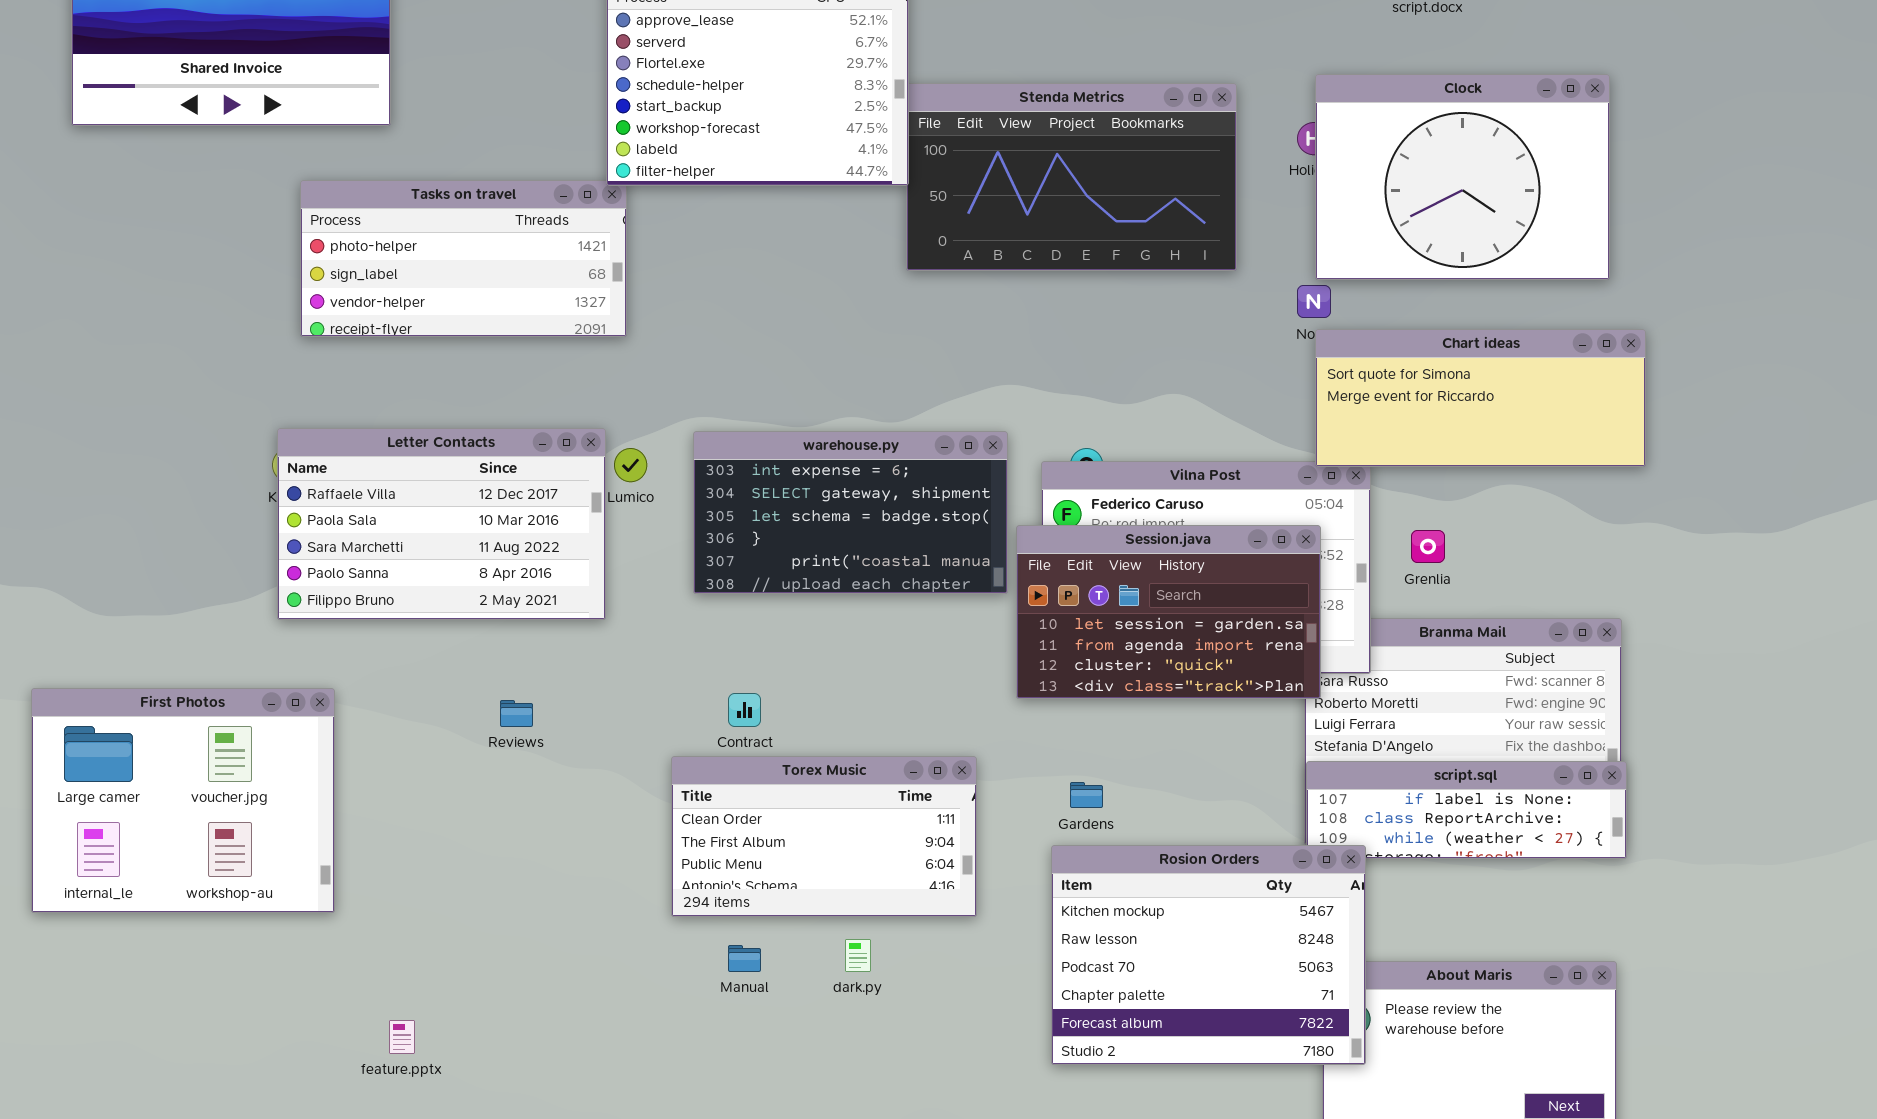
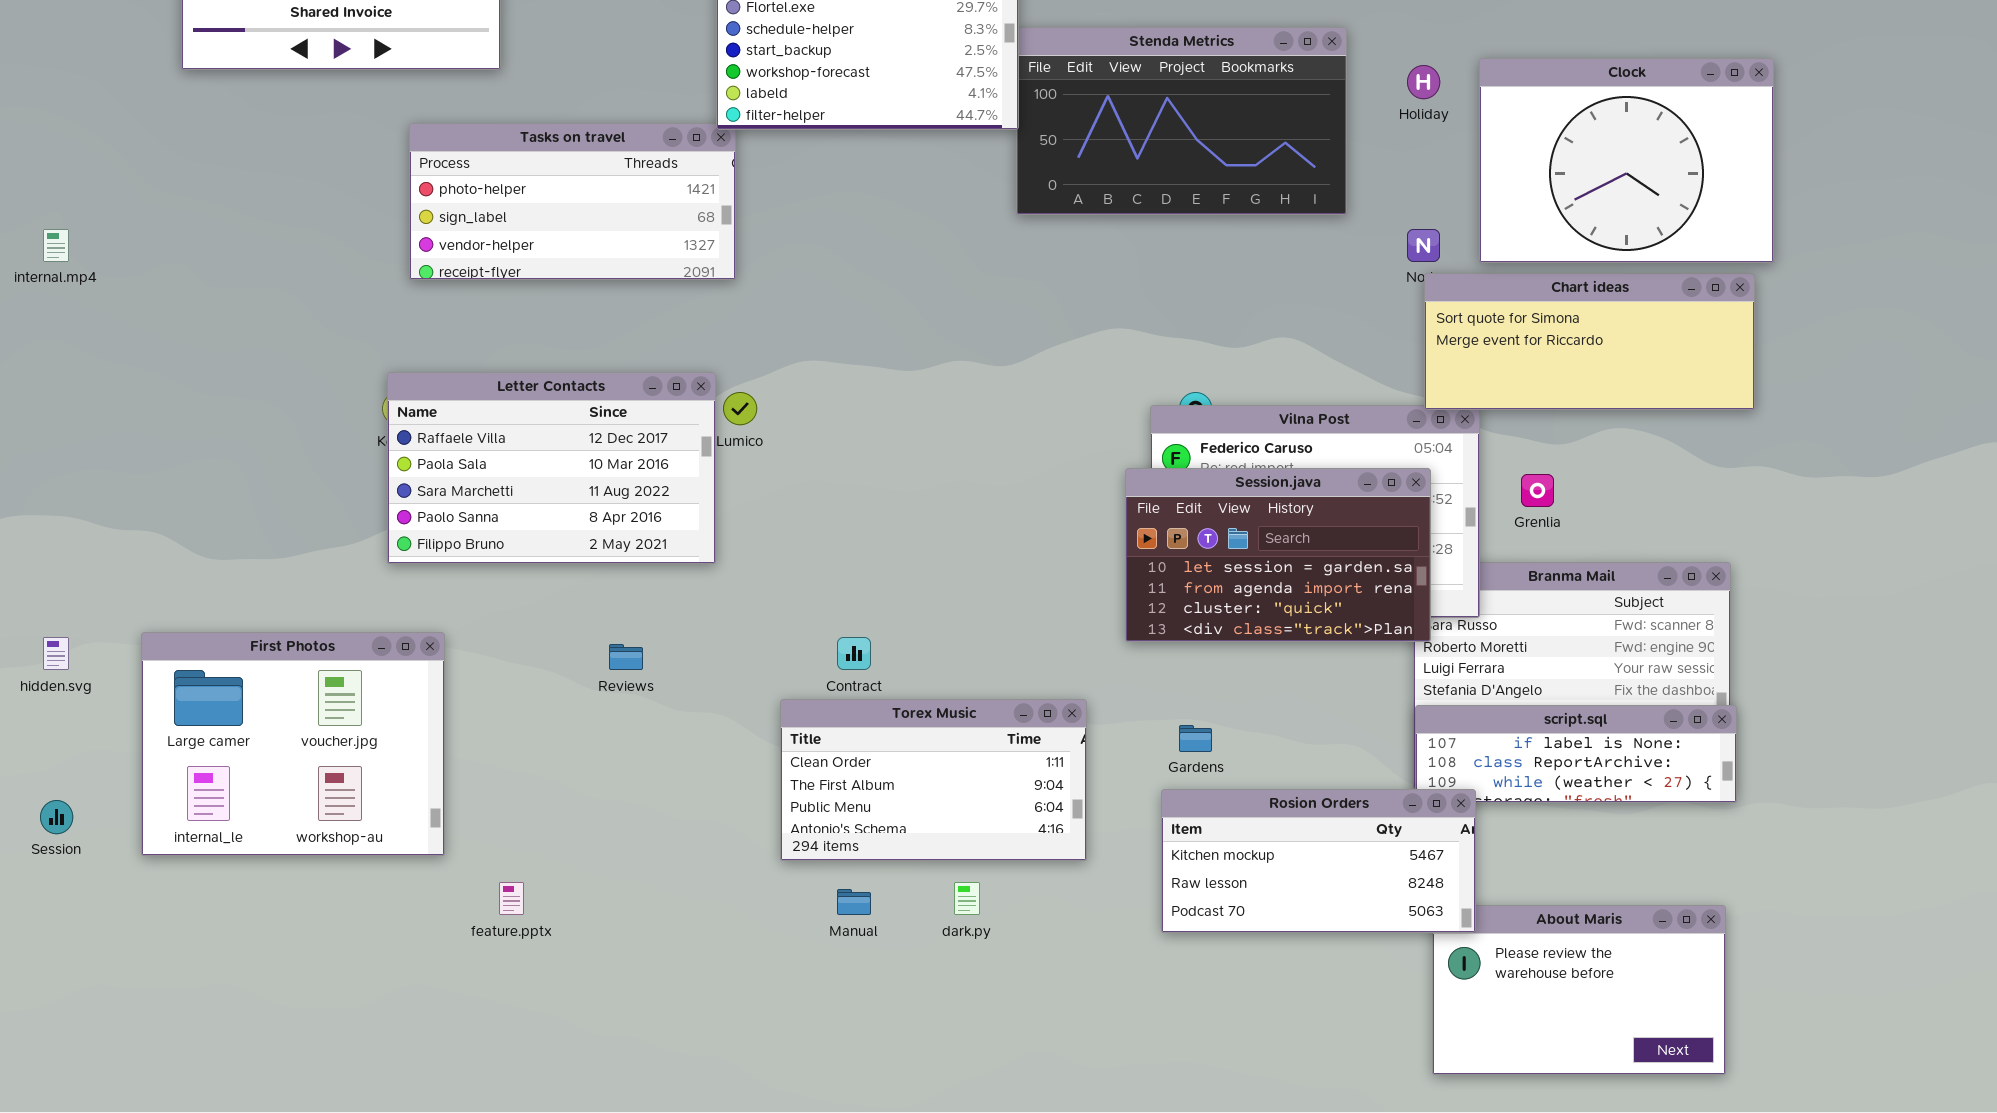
Clock: [1315,74,1610,280] -> [1479,58,1774,263], moved
warehouse.py: [693,431,1008,594] -> none, closed
Rosion Orders: [1051,845,1366,1065] -> [1161,789,1476,933], resized
feature.pptx: [389,1020,415,1054] -> [499,882,524,915], moved

